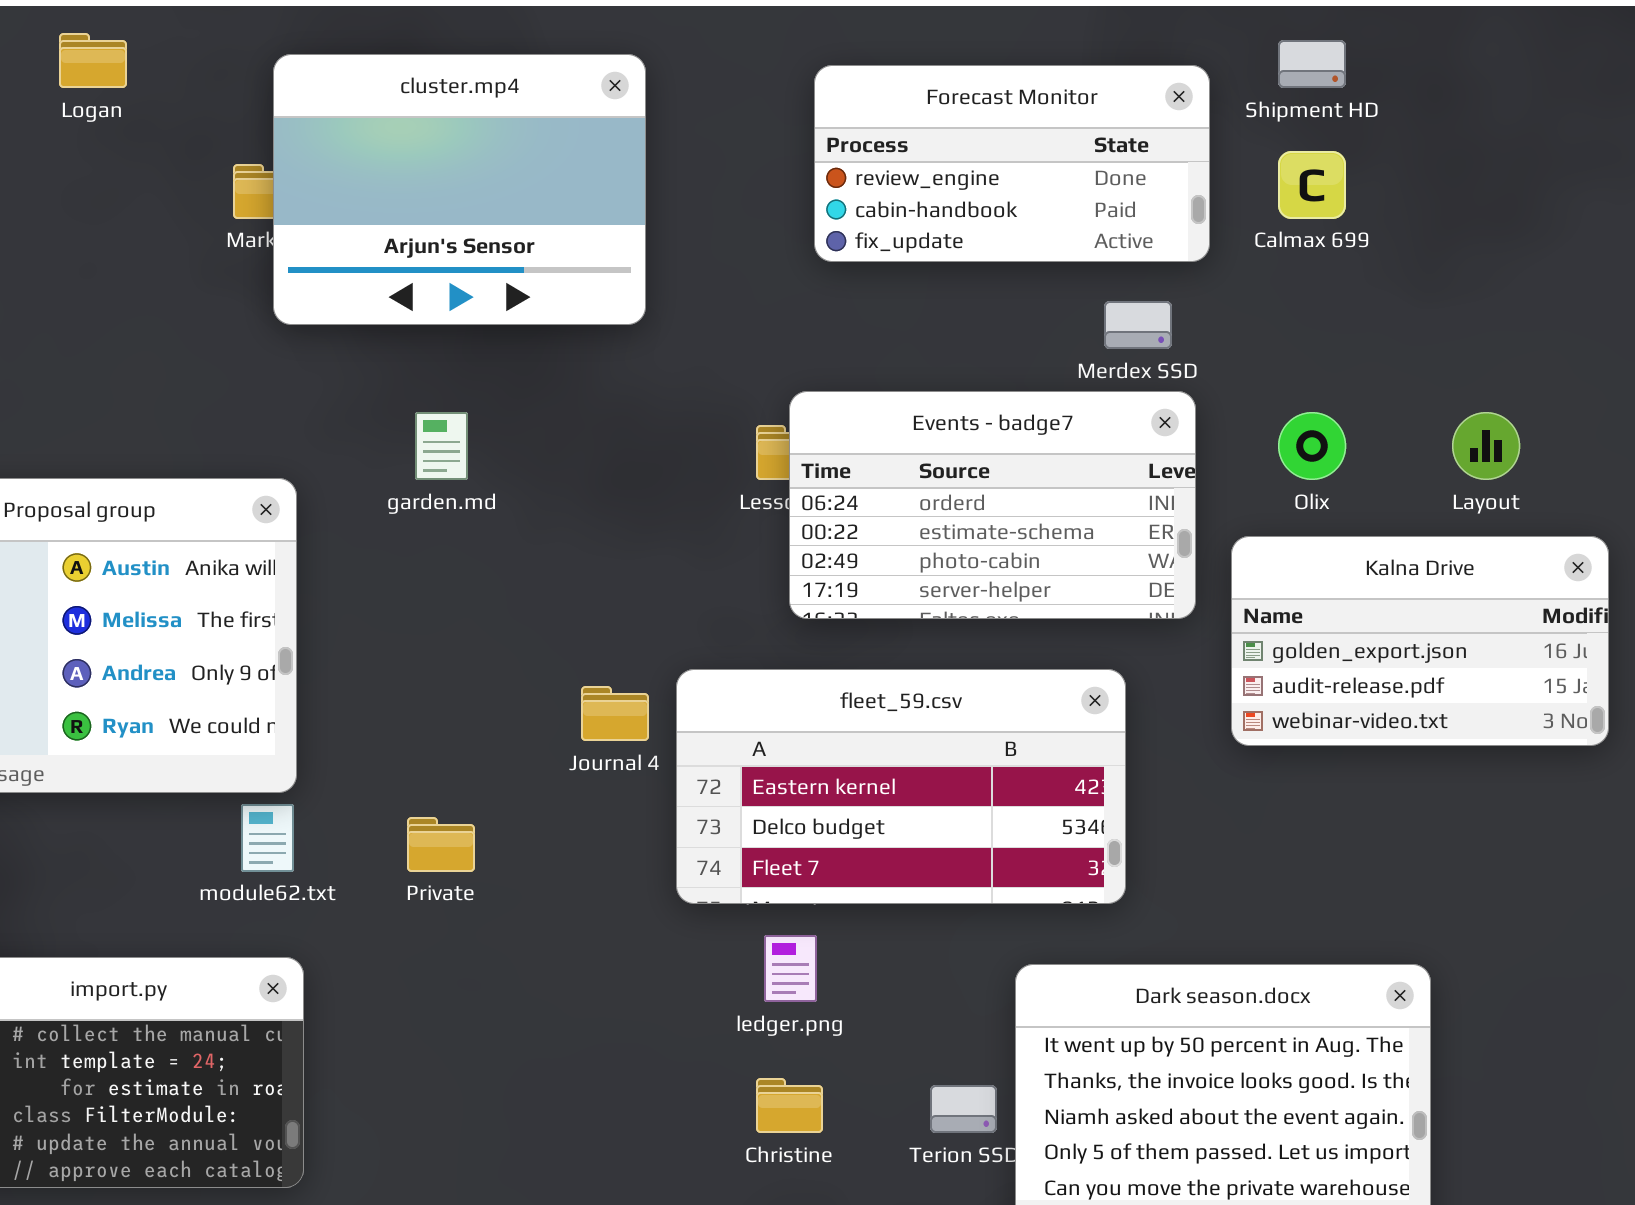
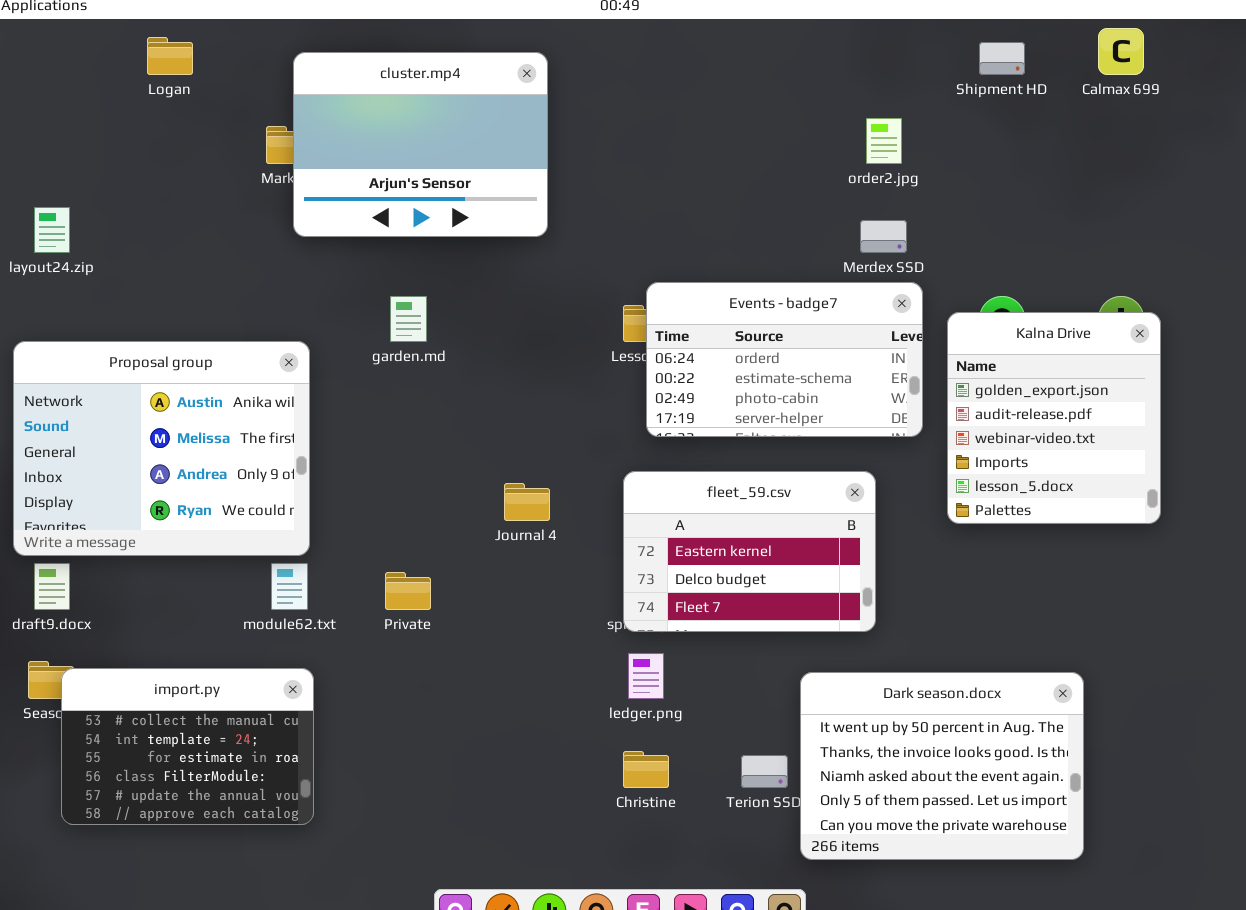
Forecast Monitor: [814,65,1210,262] -> none, closed
Calmax 699: [1278,151,1346,219] -> [1098,28,1144,75], moved
Kalna Drive: [1231,536,1609,746] -> [947,312,1161,524], resized
fleet_59.csv: [676,669,1126,904] -> [623,471,876,632], resized

